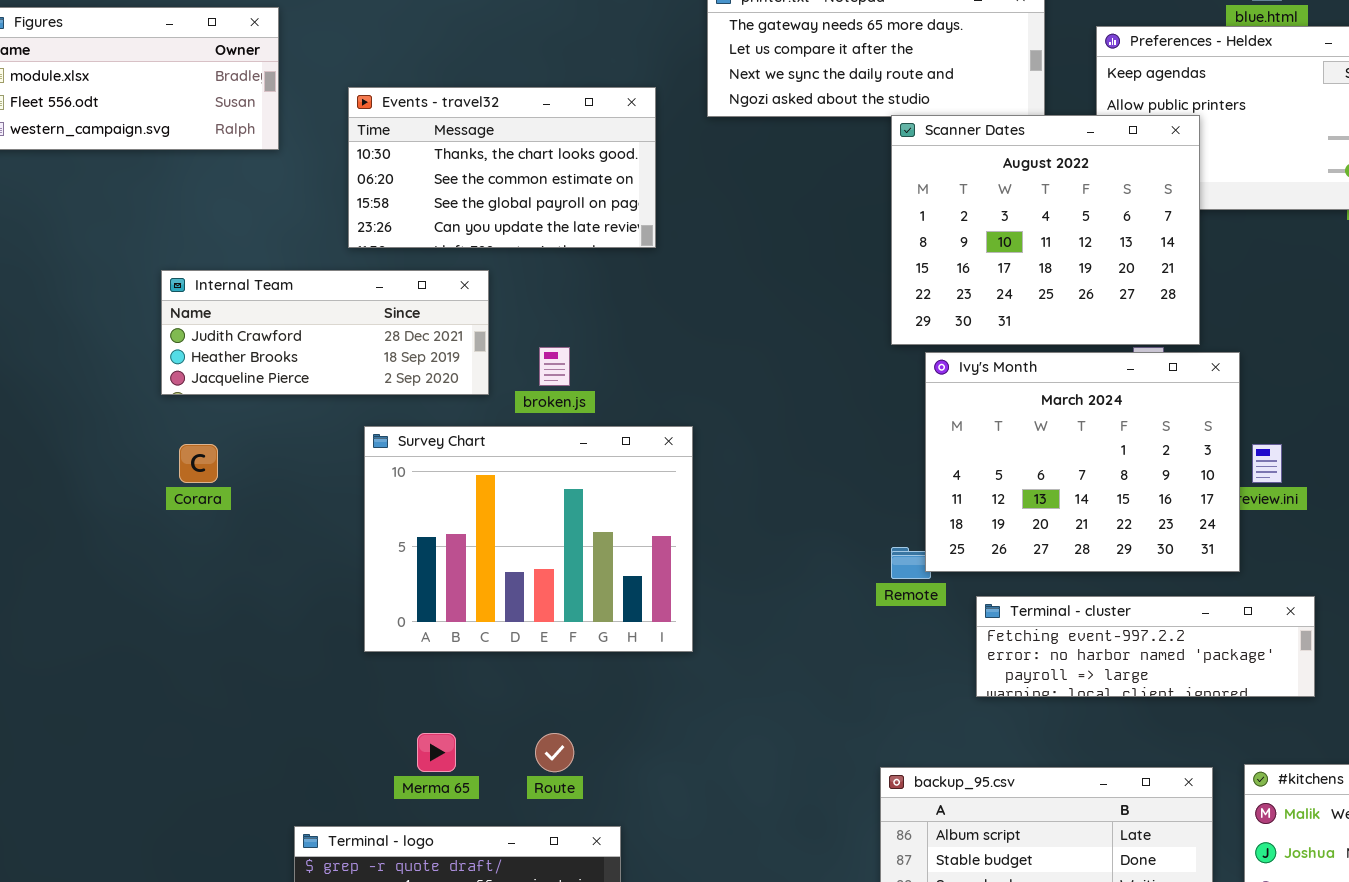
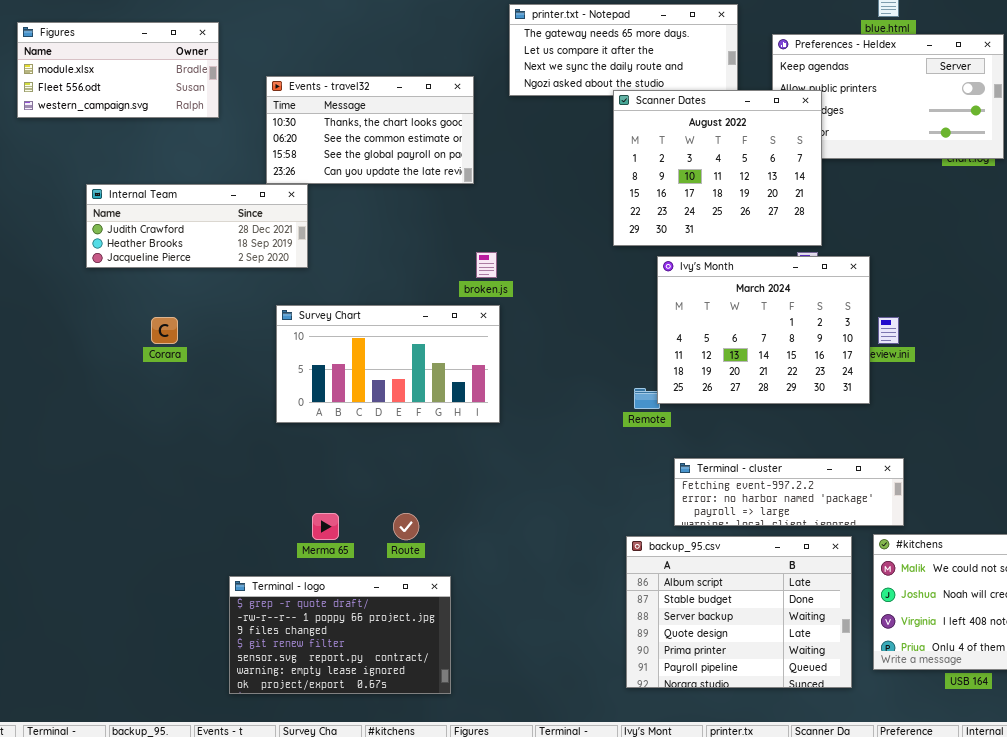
Scanner Dates: [891,115,1200,345] -> [613,90,822,246], moved
Internal Team: [161,270,489,395] -> [86,184,308,268], moved
broken.js: [539,347,570,386] -> [476,252,497,278], moved
Survey Chart: [364,426,693,652] -> [276,305,500,423], resized
Terminal - cluster: [976,596,1315,697] -> [674,458,904,526], moved

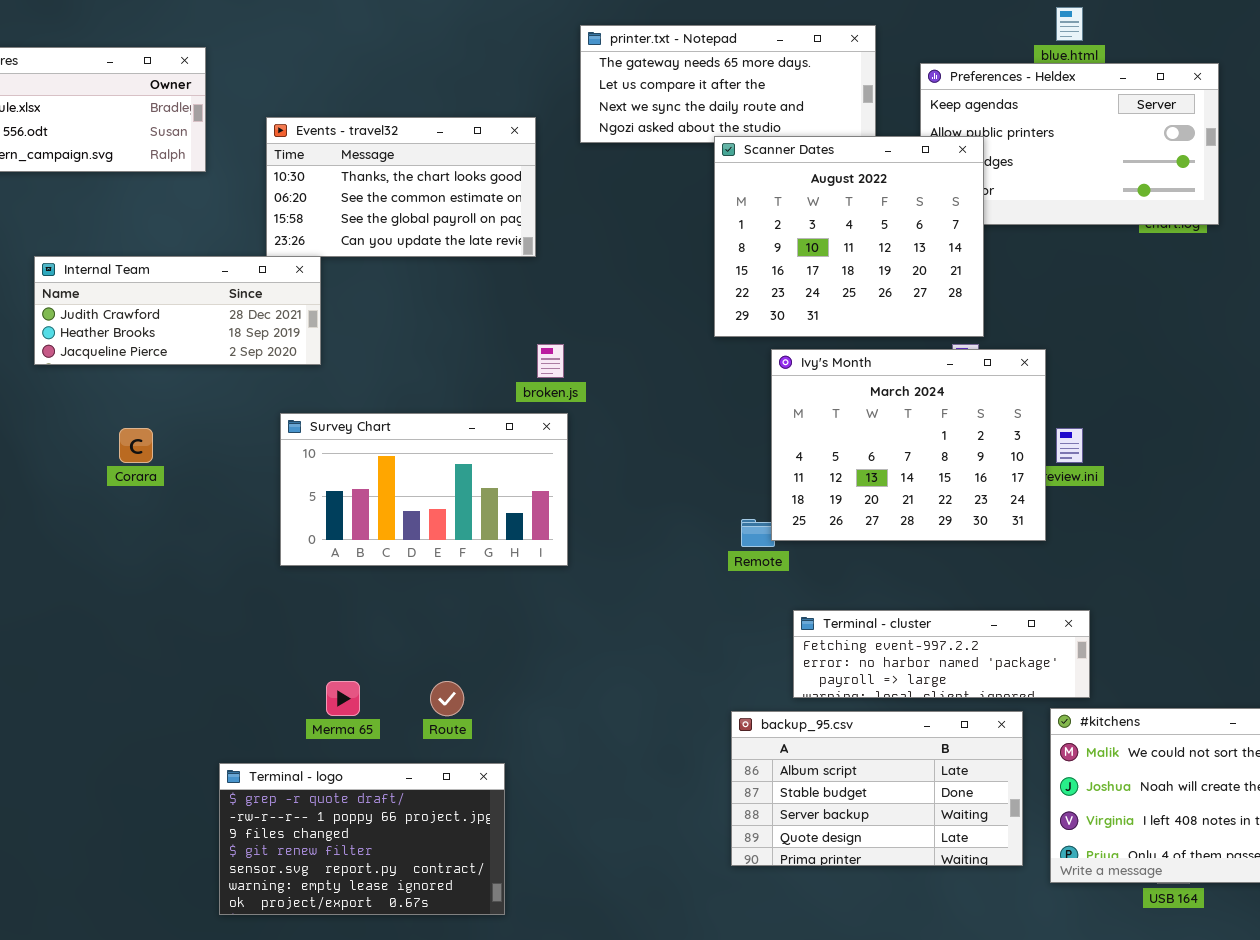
backup_95.csv: [626,536,852,688] -> [731,711,1023,866], resized

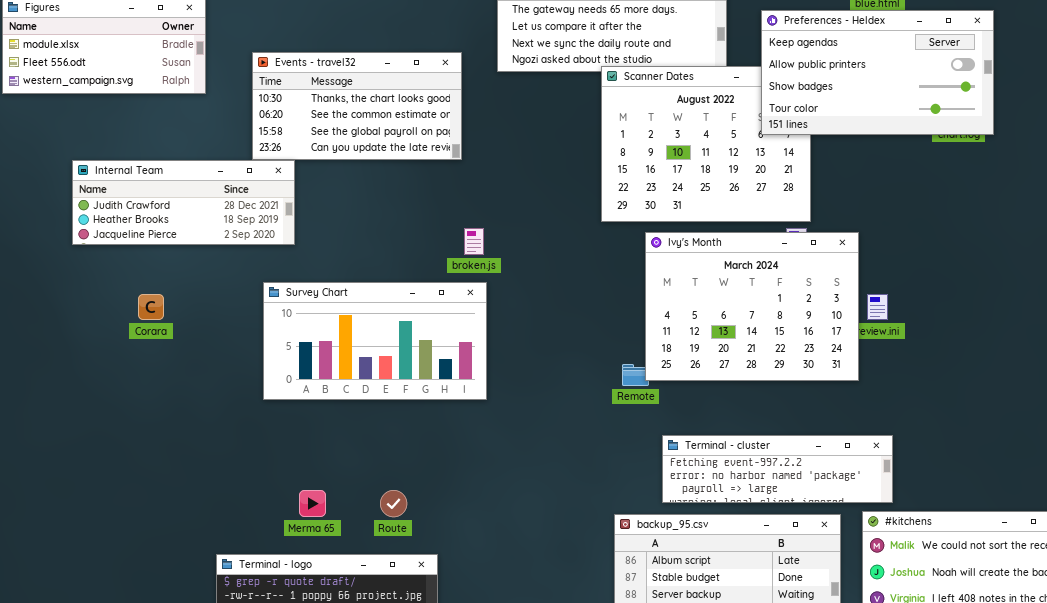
Preferences - Heldex: [920,63,1219,225] -> [761,10,994,135], raised

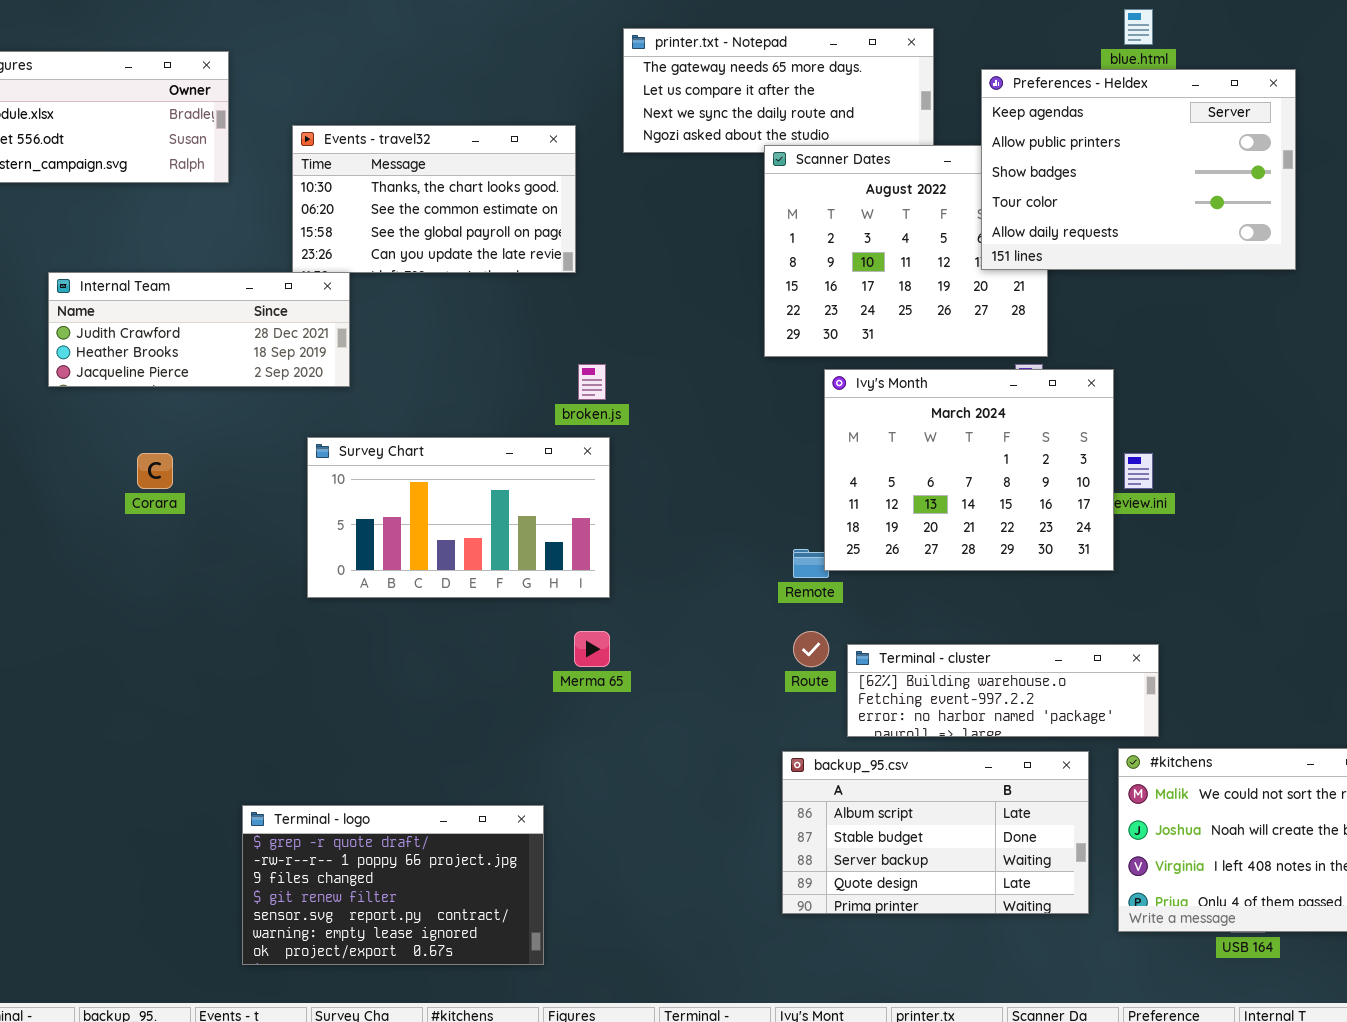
Preferences - Heldex: [761,10,994,135] -> [981,69,1296,270], resized
Terminal - cluster: [662,435,893,503] -> [847,644,1159,737], scrolled up 1 row
Merma 65: [299,490,326,517] -> [574,631,610,667], moved
Route: [380,490,407,517] -> [793,631,829,667], moved

